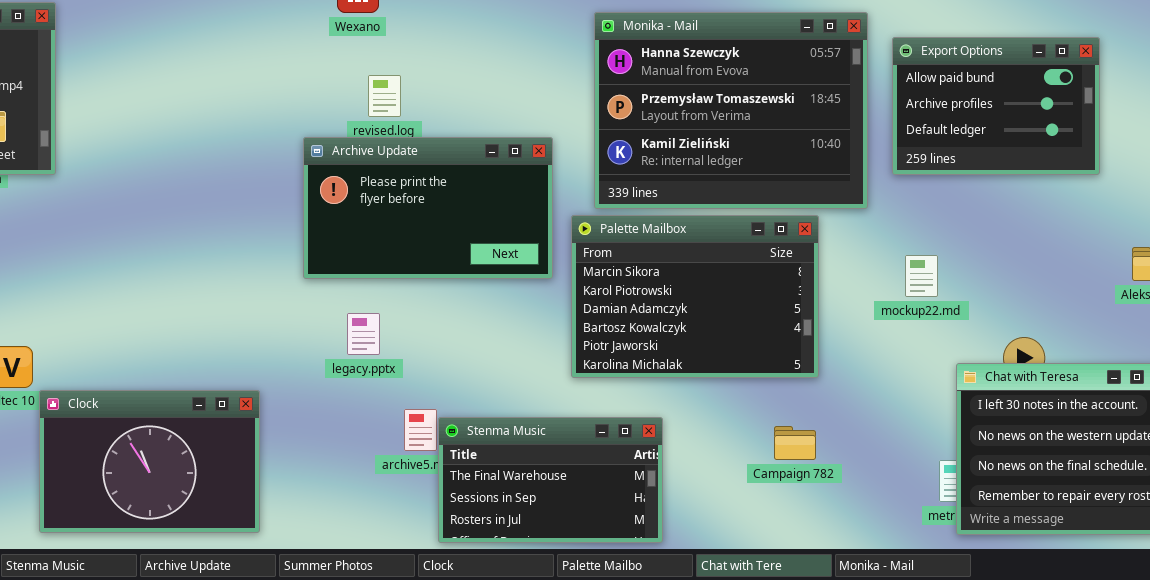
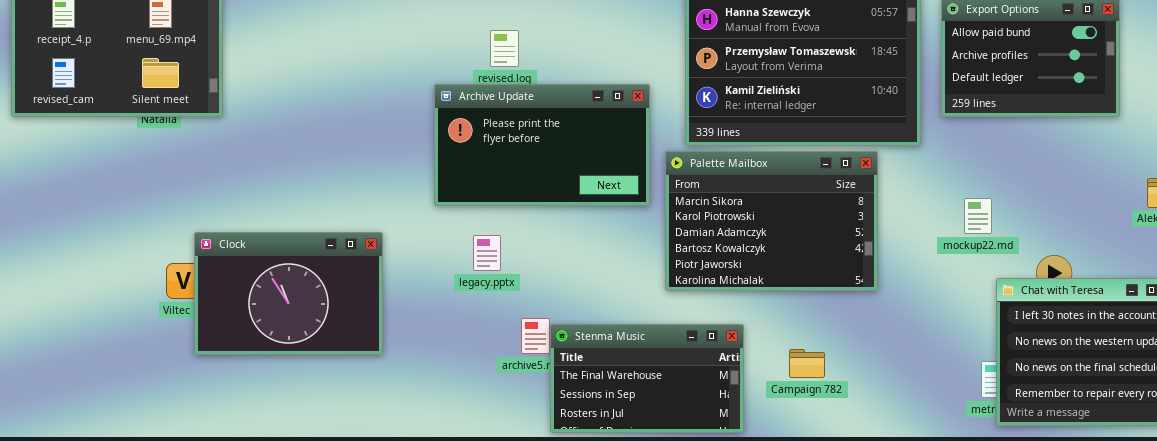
mockup22.md: [905,255,938,297] -> [964,198,992,234], moved
Clock: [39,390,260,533] -> [194,232,383,355], moved
Campaign 782: [774,426,816,460] -> [789,349,825,378], moved

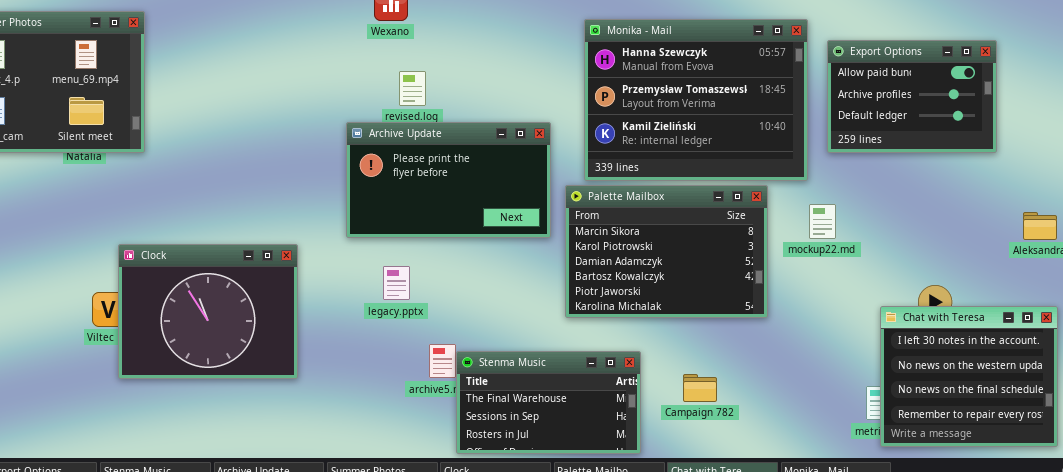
mockup22.md: [964,198,992,234] -> [809,204,836,239], moved
Clock: [194,232,383,355] -> [118,244,298,379], resized

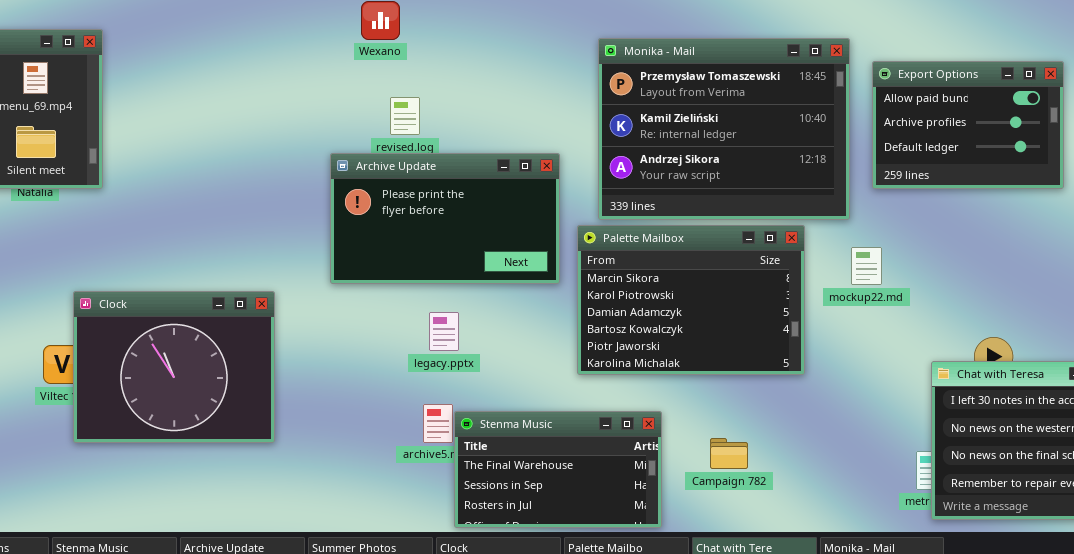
Monika - Mail: [584,19,808,181] -> [598,38,850,220], scrolled down 1 row
legacy.pptx: [383,266,410,300] -> [429,312,459,351], moved

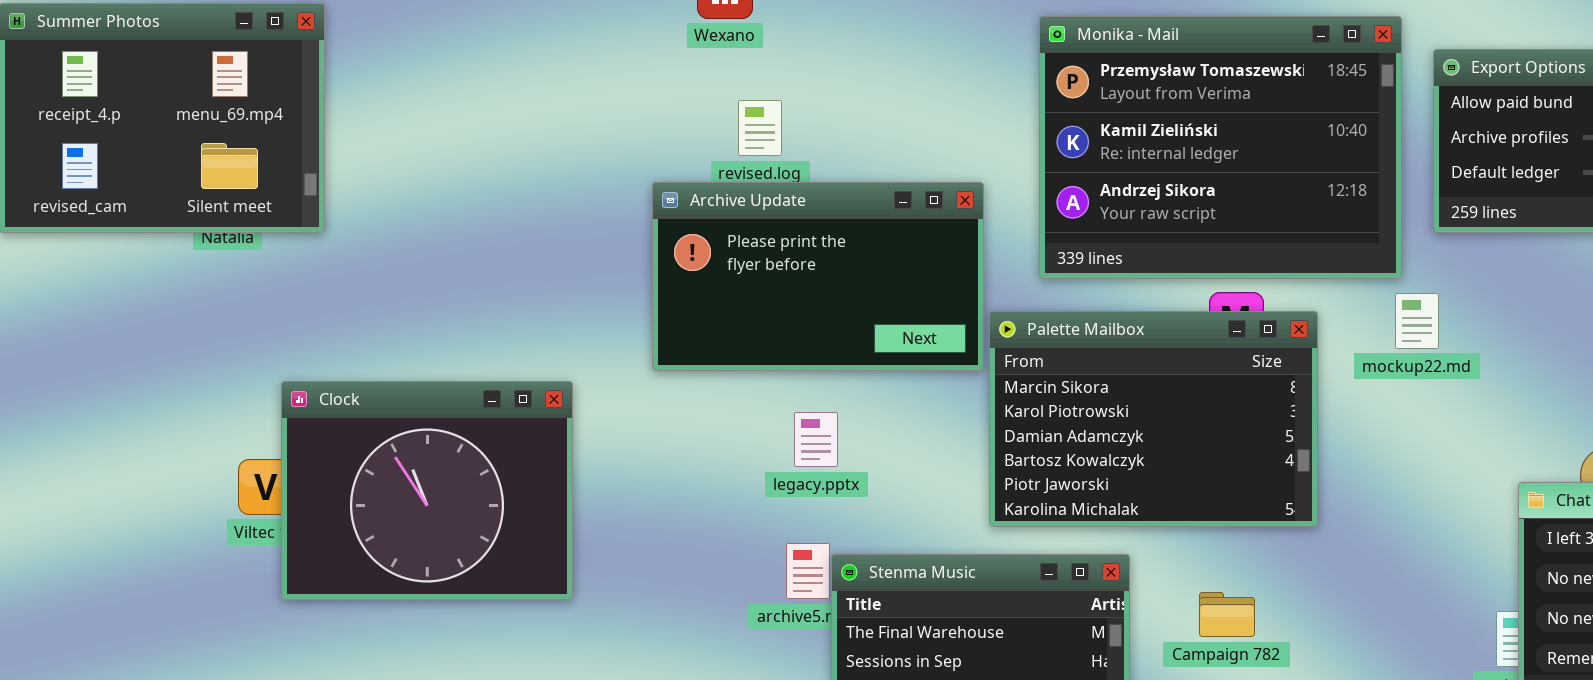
Palette Mailbox: [577,225,805,375] -> [989,311,1318,527], moved
mockup22.md: [851,247,882,285] -> [1395,293,1439,349], moved

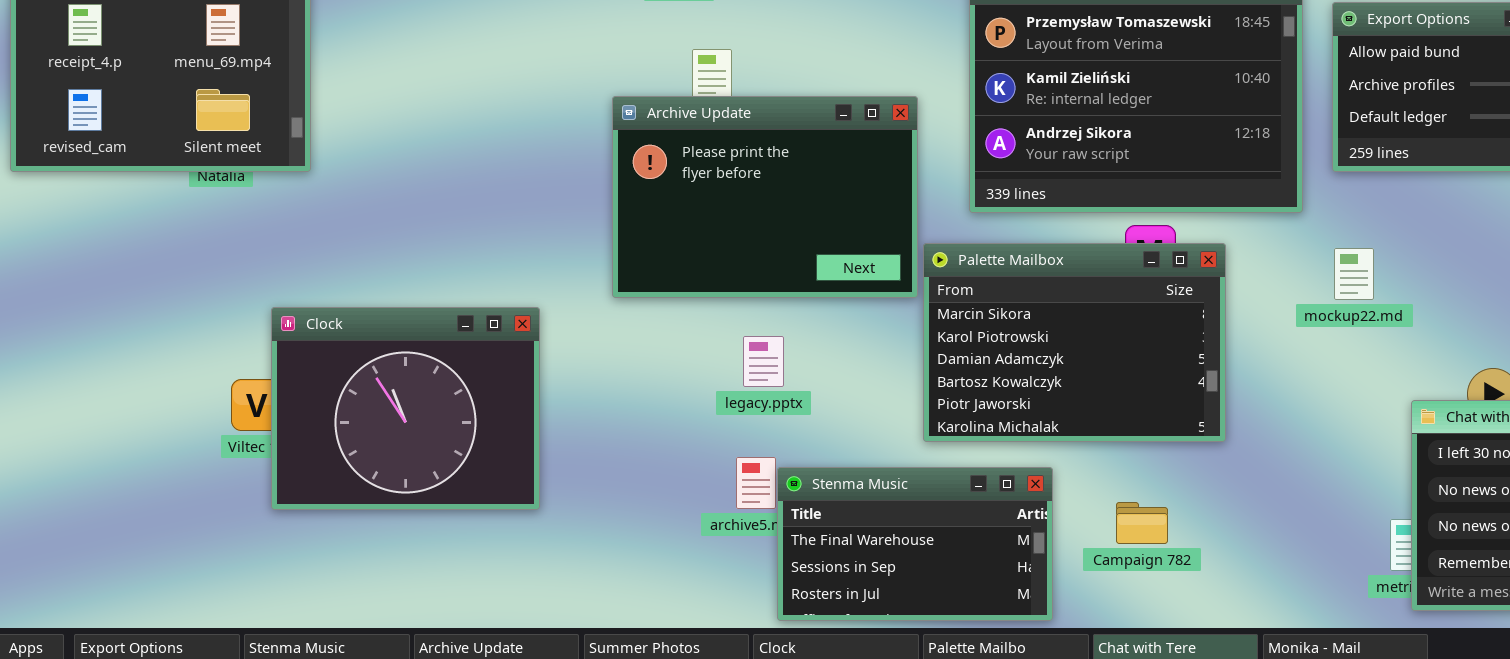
Archive Update: [652,182,984,371] -> [612,96,918,298], resized
mockup22.md: [1395,293,1439,349] -> [1334,248,1374,300], moved

